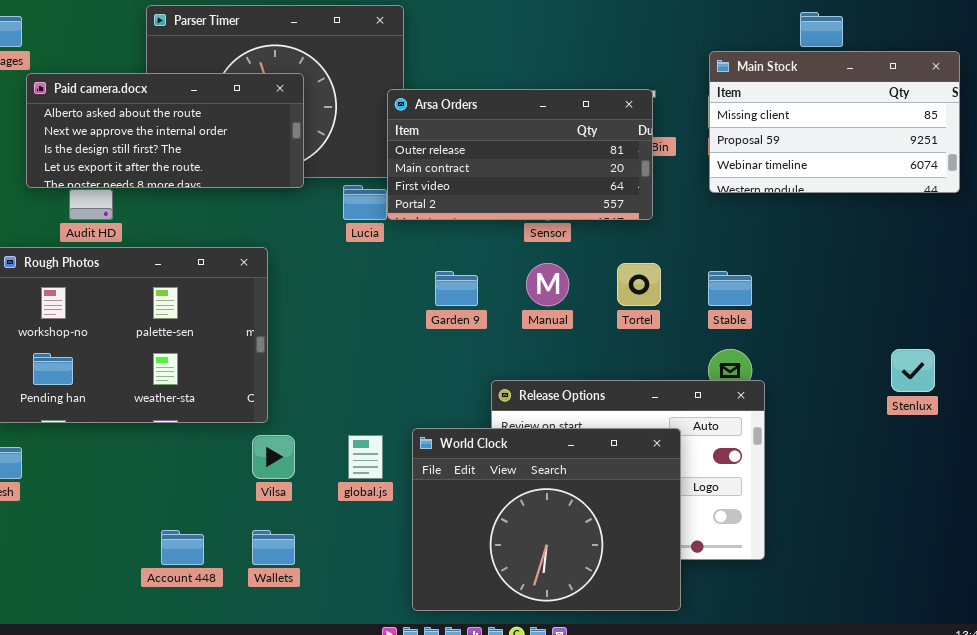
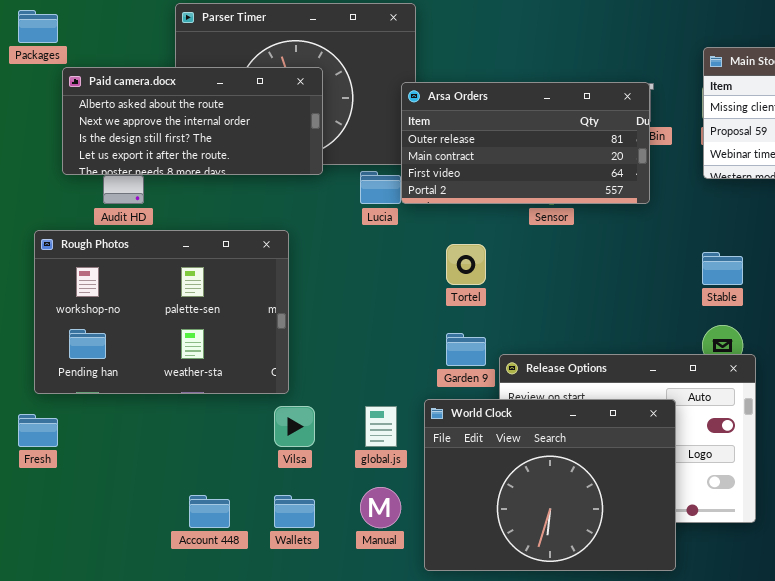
Manual: [526,263,569,306] -> [360,487,401,528], moved
Tortel: [617,263,661,306] -> [446,244,486,285], moved
Garden 9: [435,271,478,306] -> [446,333,486,366], moved

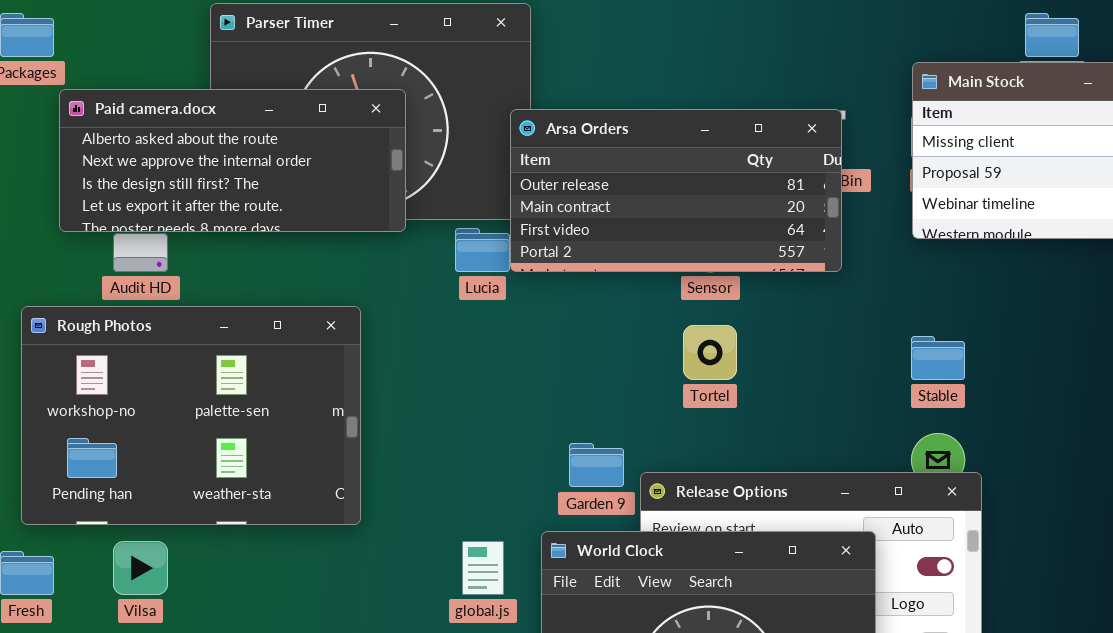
Tortel: [446,244,486,285] -> [683,325,737,380], moved
Vilsa: [274,406,315,447] -> [113,541,168,595], moved

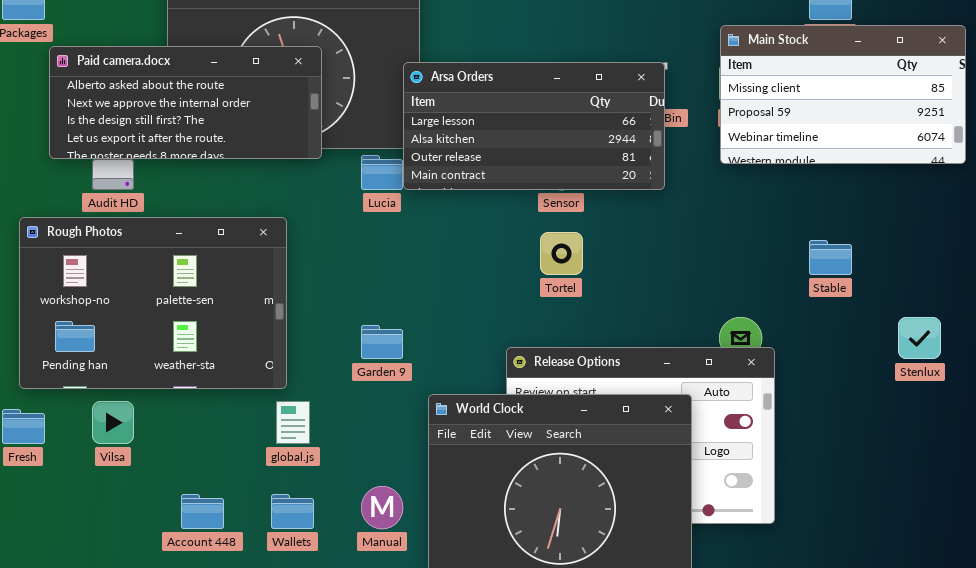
Arsa Orders: [510,109,842,272] -> [403,62,665,190], scrolled up 2 rows
Stable: [911,336,965,380] -> [809,240,852,275], moved
Garden 9: [569,443,624,487] -> [361,325,403,359], moved
global.js: [462,541,504,595] -> [276,401,310,444], moved

